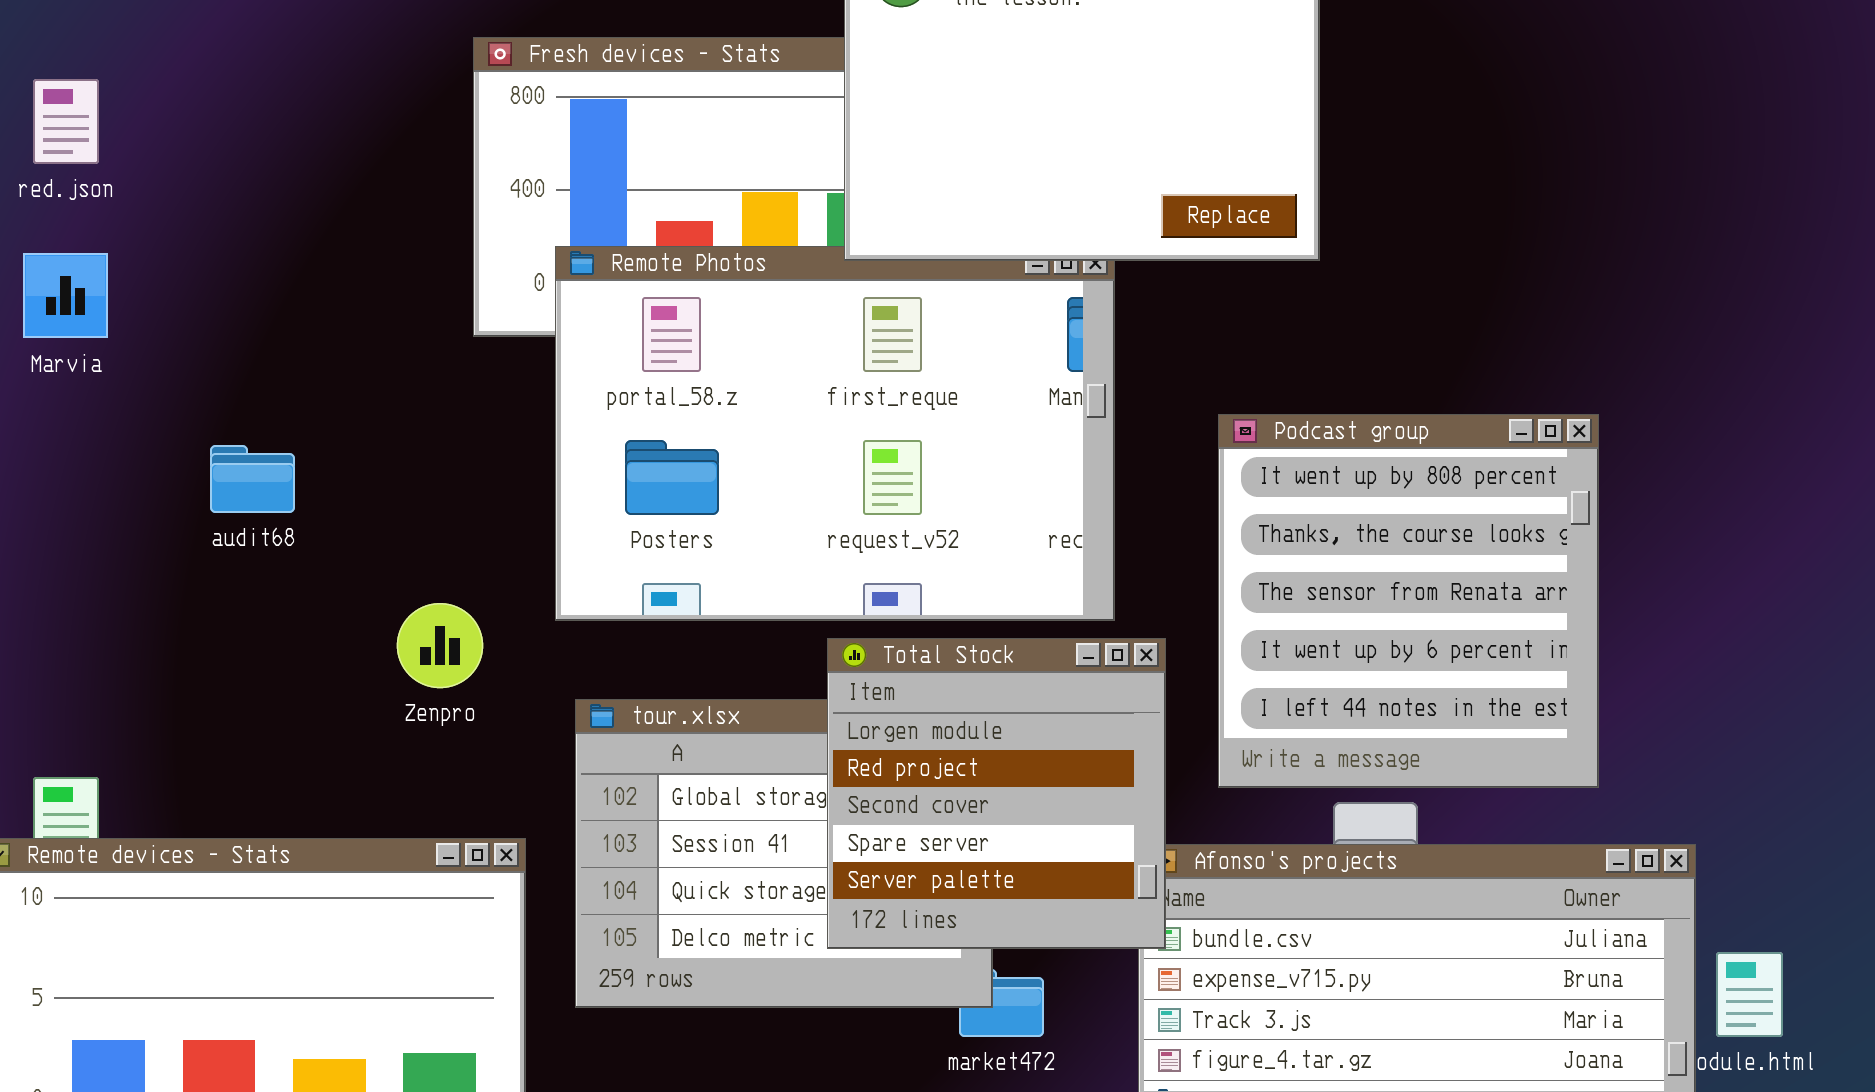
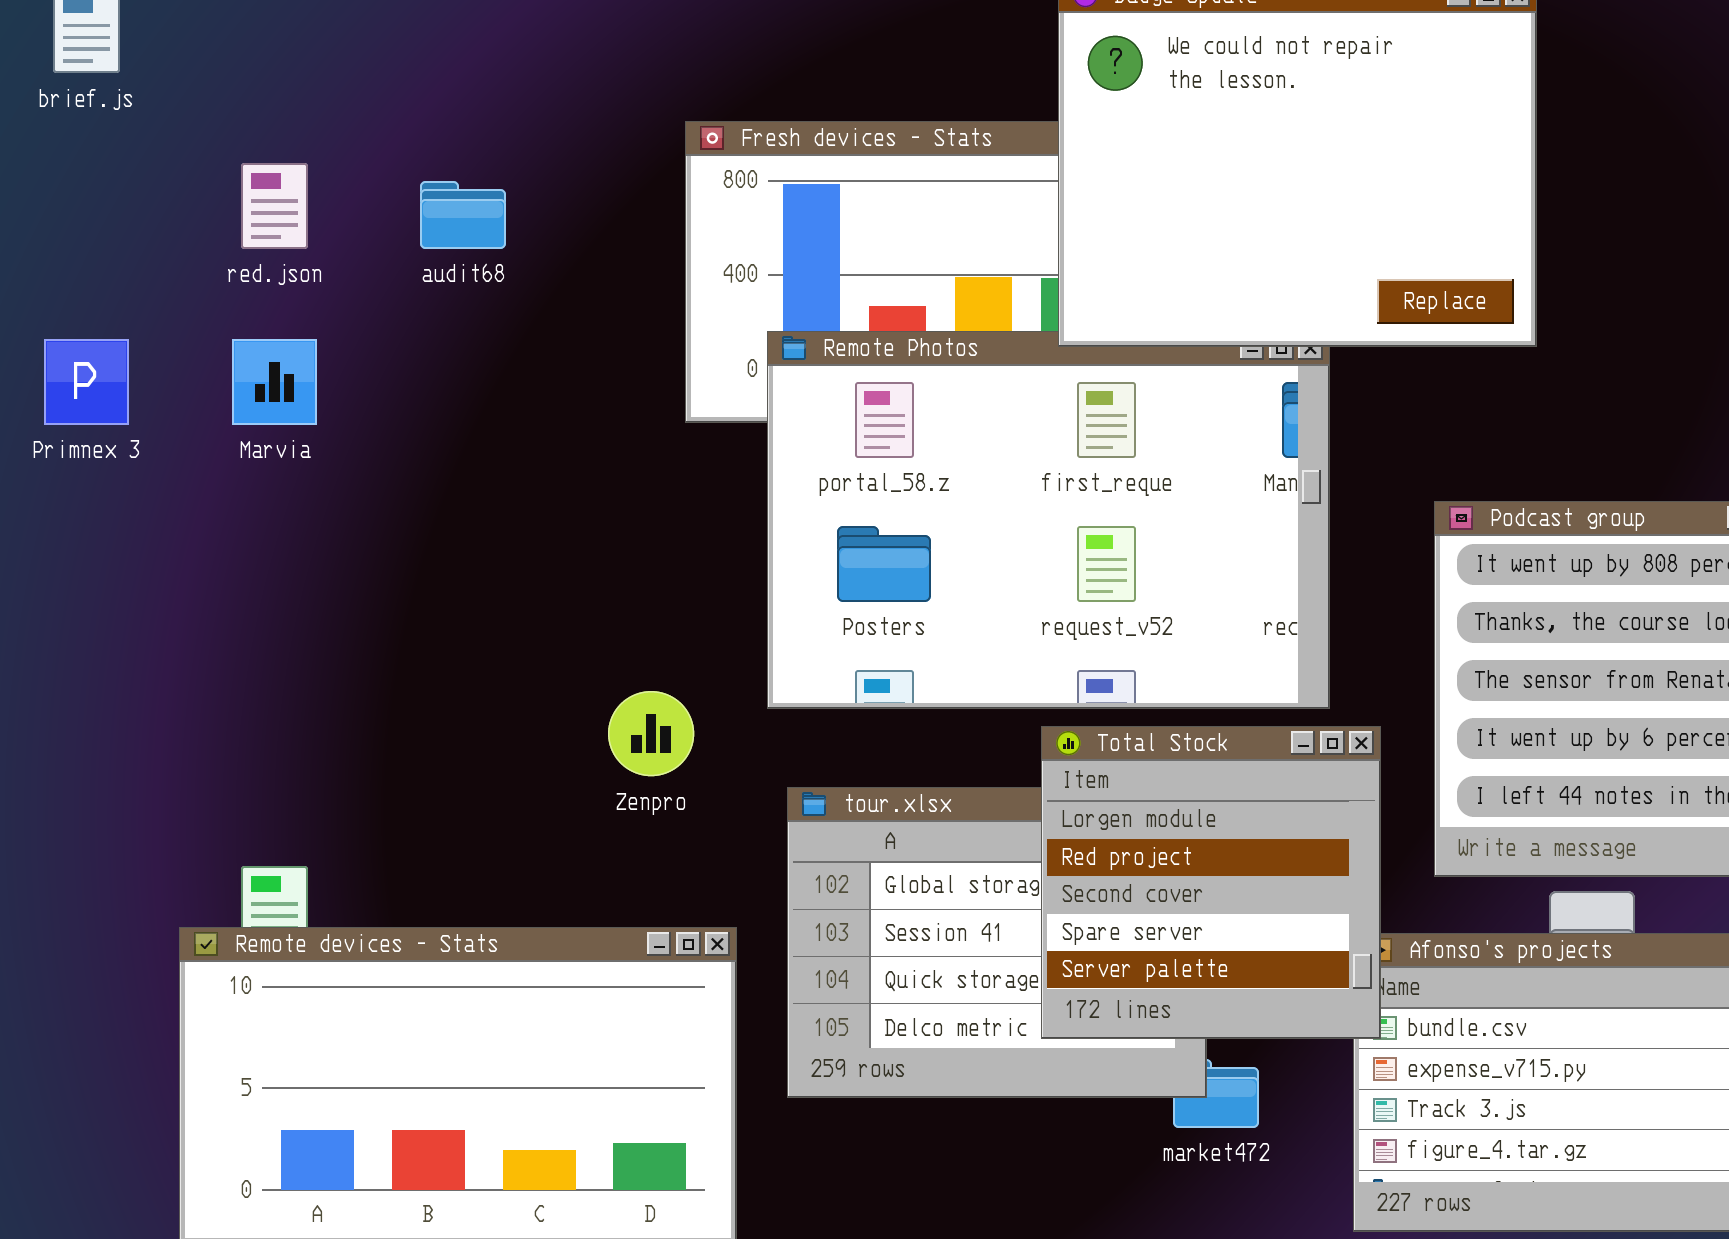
audit68: [210,445,295,513] -> [420,181,506,249], moved

